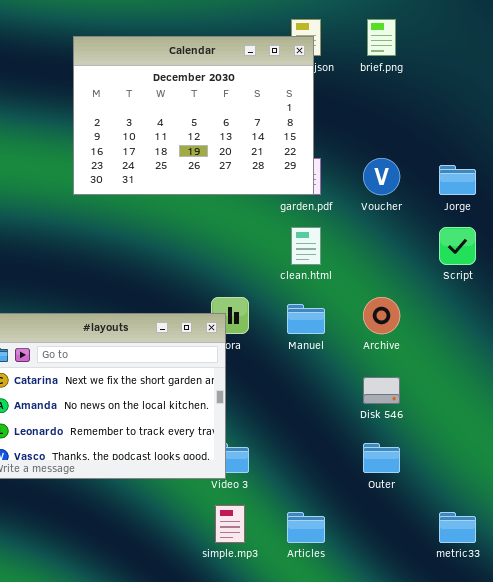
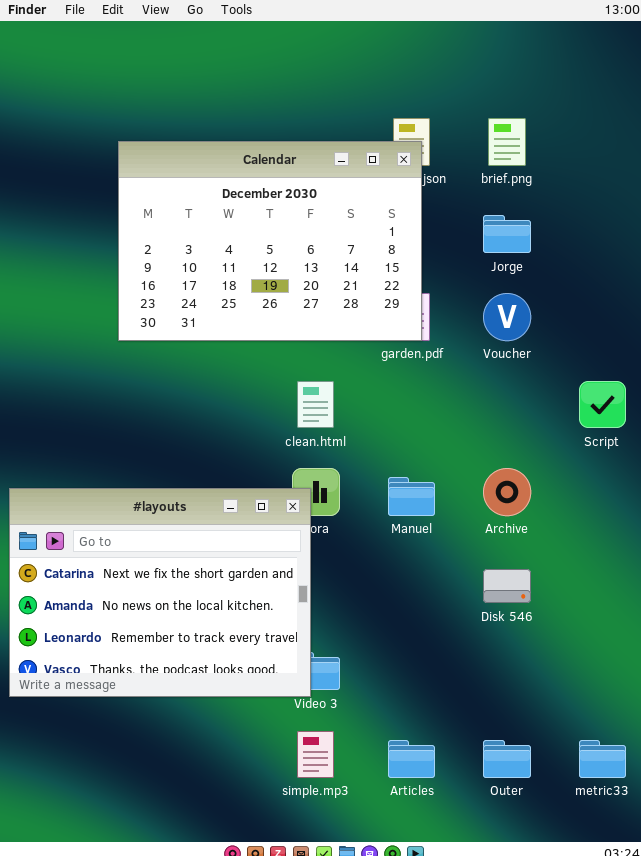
Jorge: [439,165,476,195] -> [483,215,531,253], moved
clean.html: [291,227,321,265] -> [297,381,334,428], moved
Outer: [363,443,400,473] -> [483,740,531,778], moved

